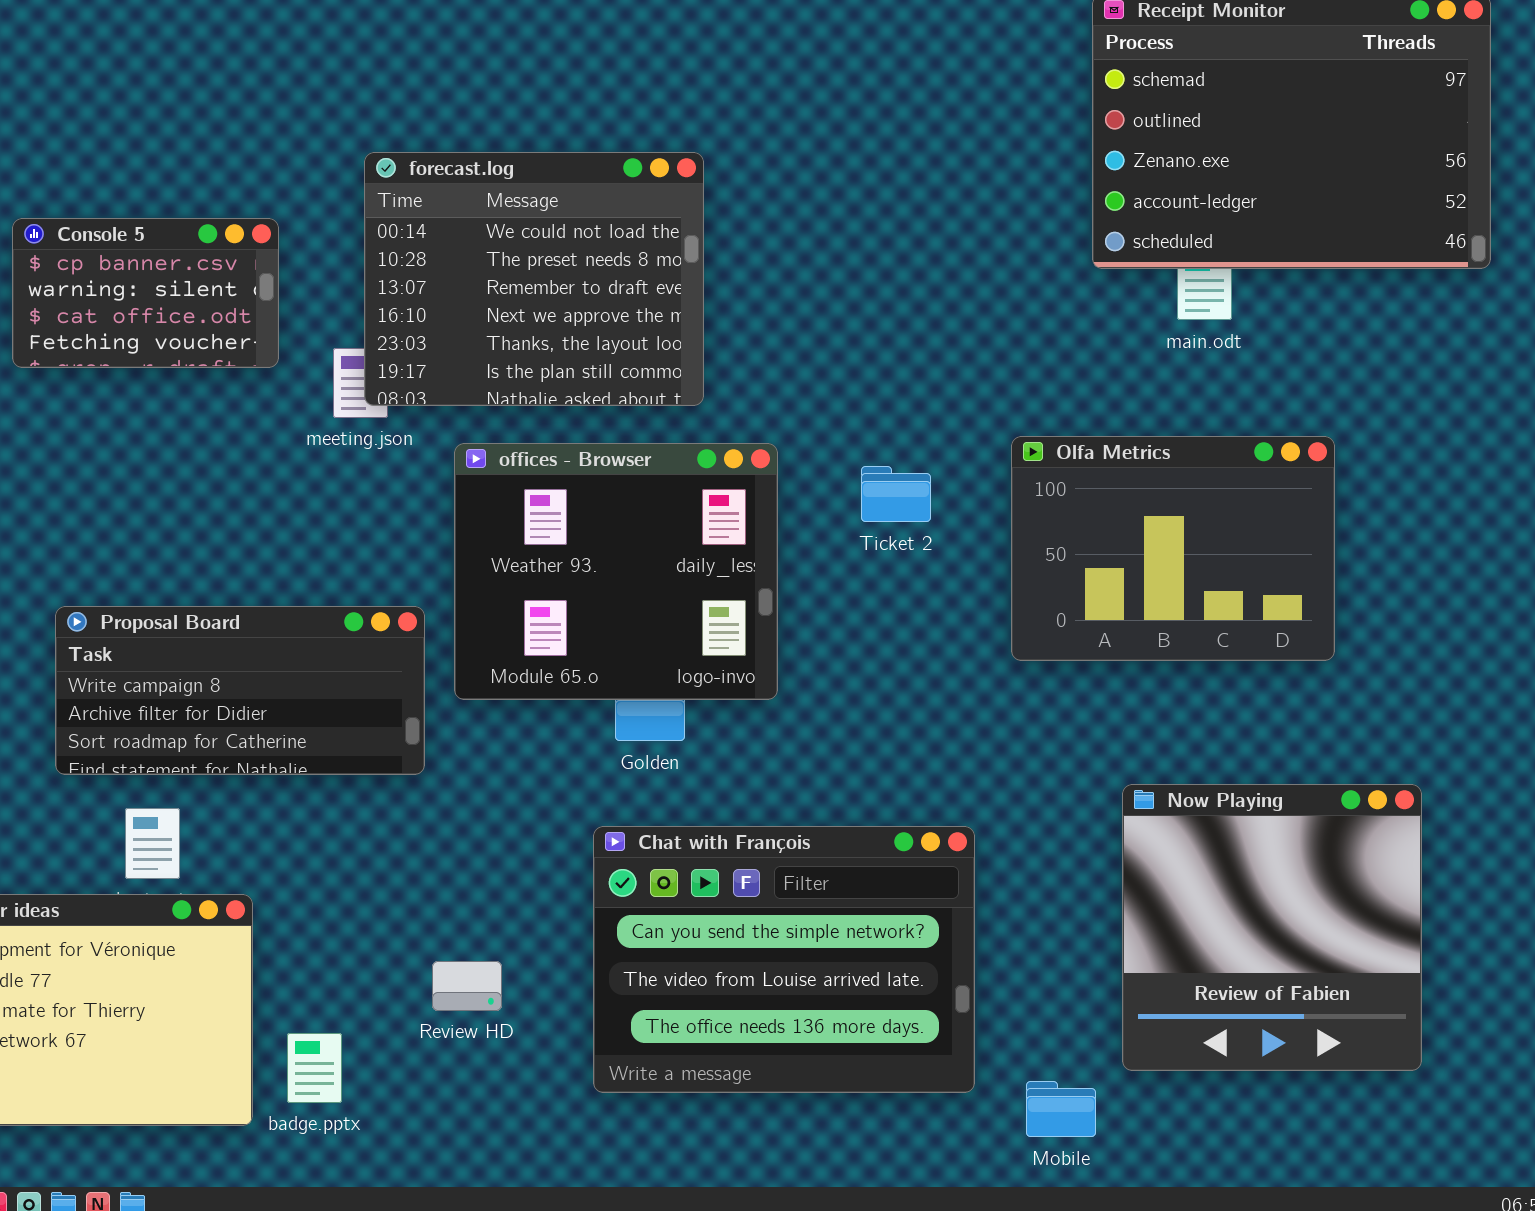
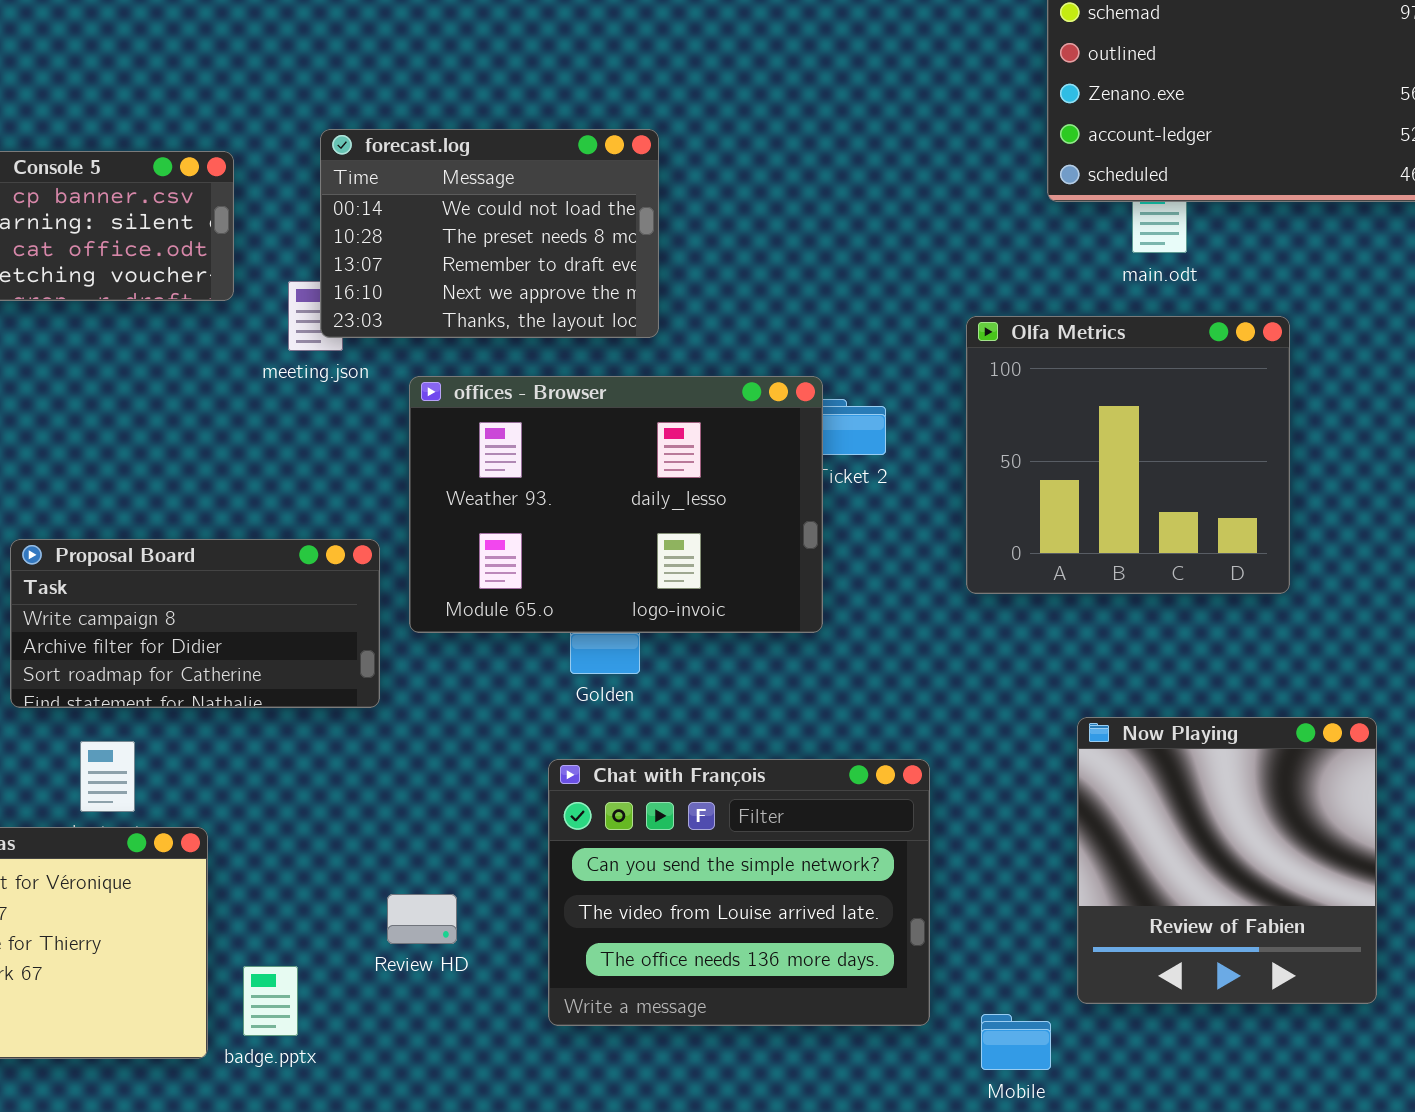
forecast.log: [364,152,704,406] -> [320,129,659,338], resized
Olfa Metrics: [1011,436,1335,661] -> [966,316,1290,594], resized
offices - Browser: [454,443,778,700] -> [409,376,823,633], resized

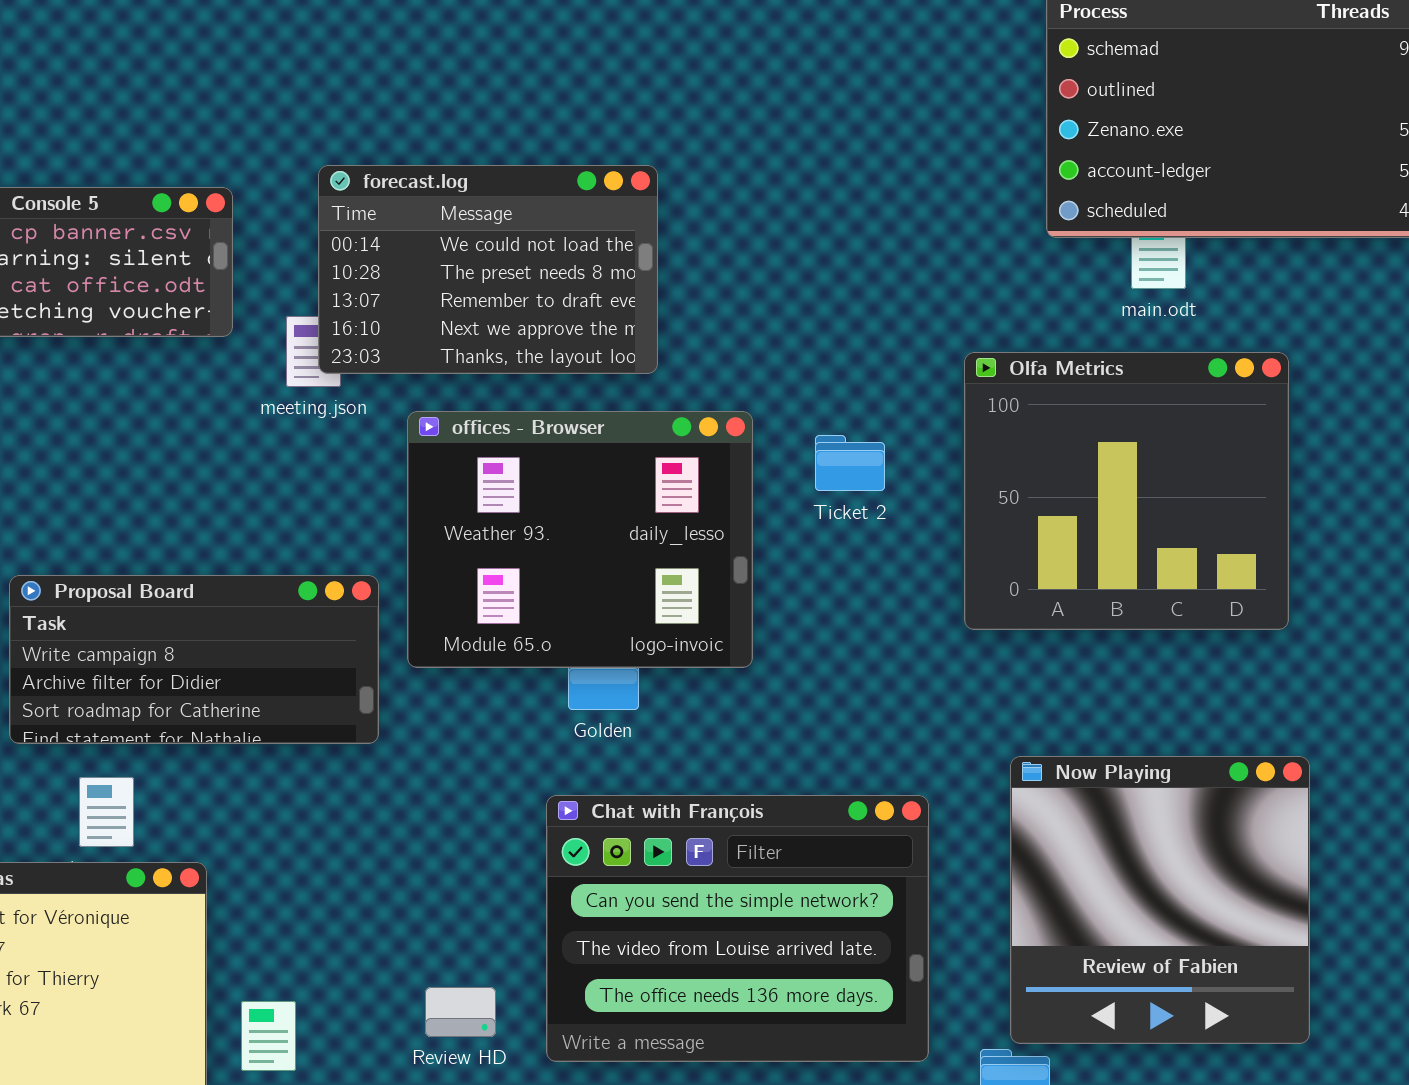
offices - Browser: [409,376,823,633] -> [407,411,753,668], resized
Now Playing: [1077,717,1377,1004] -> [1010,756,1310,1044], moved
Review HD: [387,894,457,944] -> [425,987,496,1037], moved

